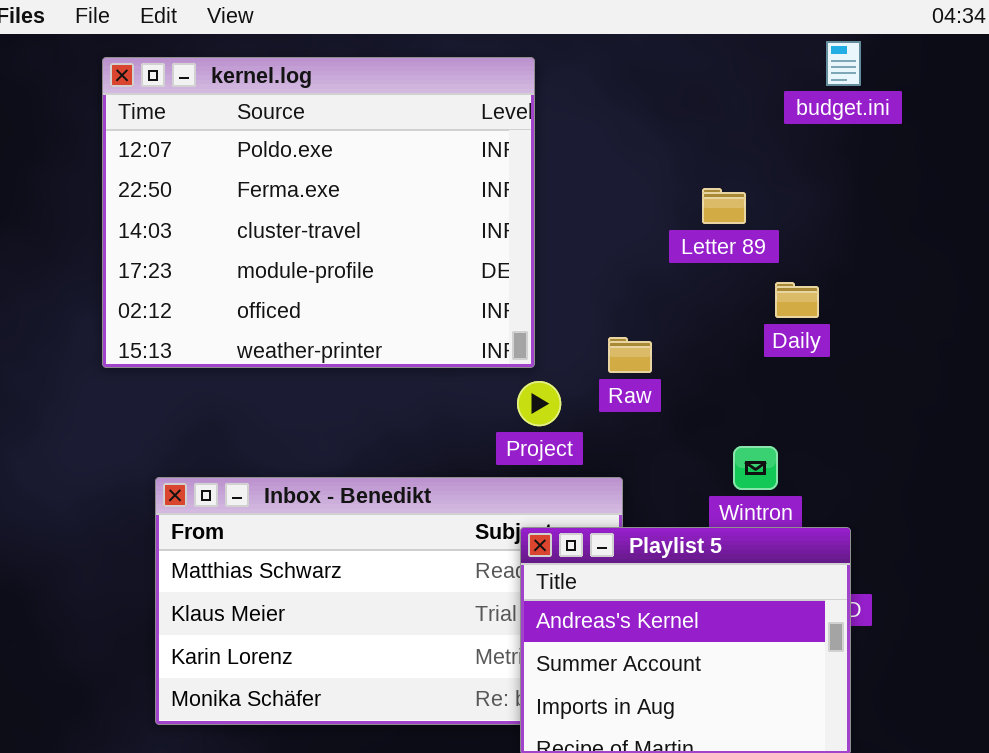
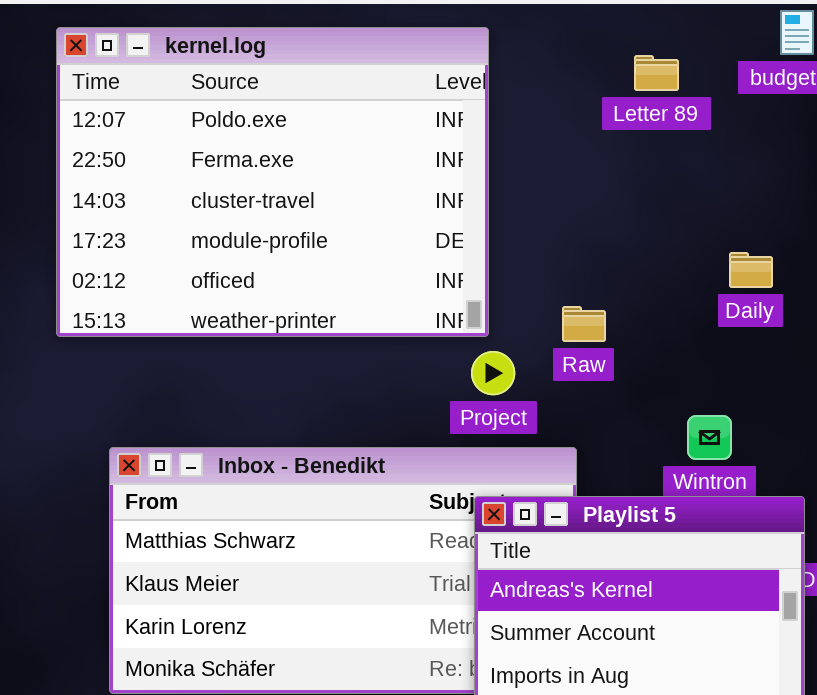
Letter 89: [702,188,746,224] -> [634,55,679,91], moved

